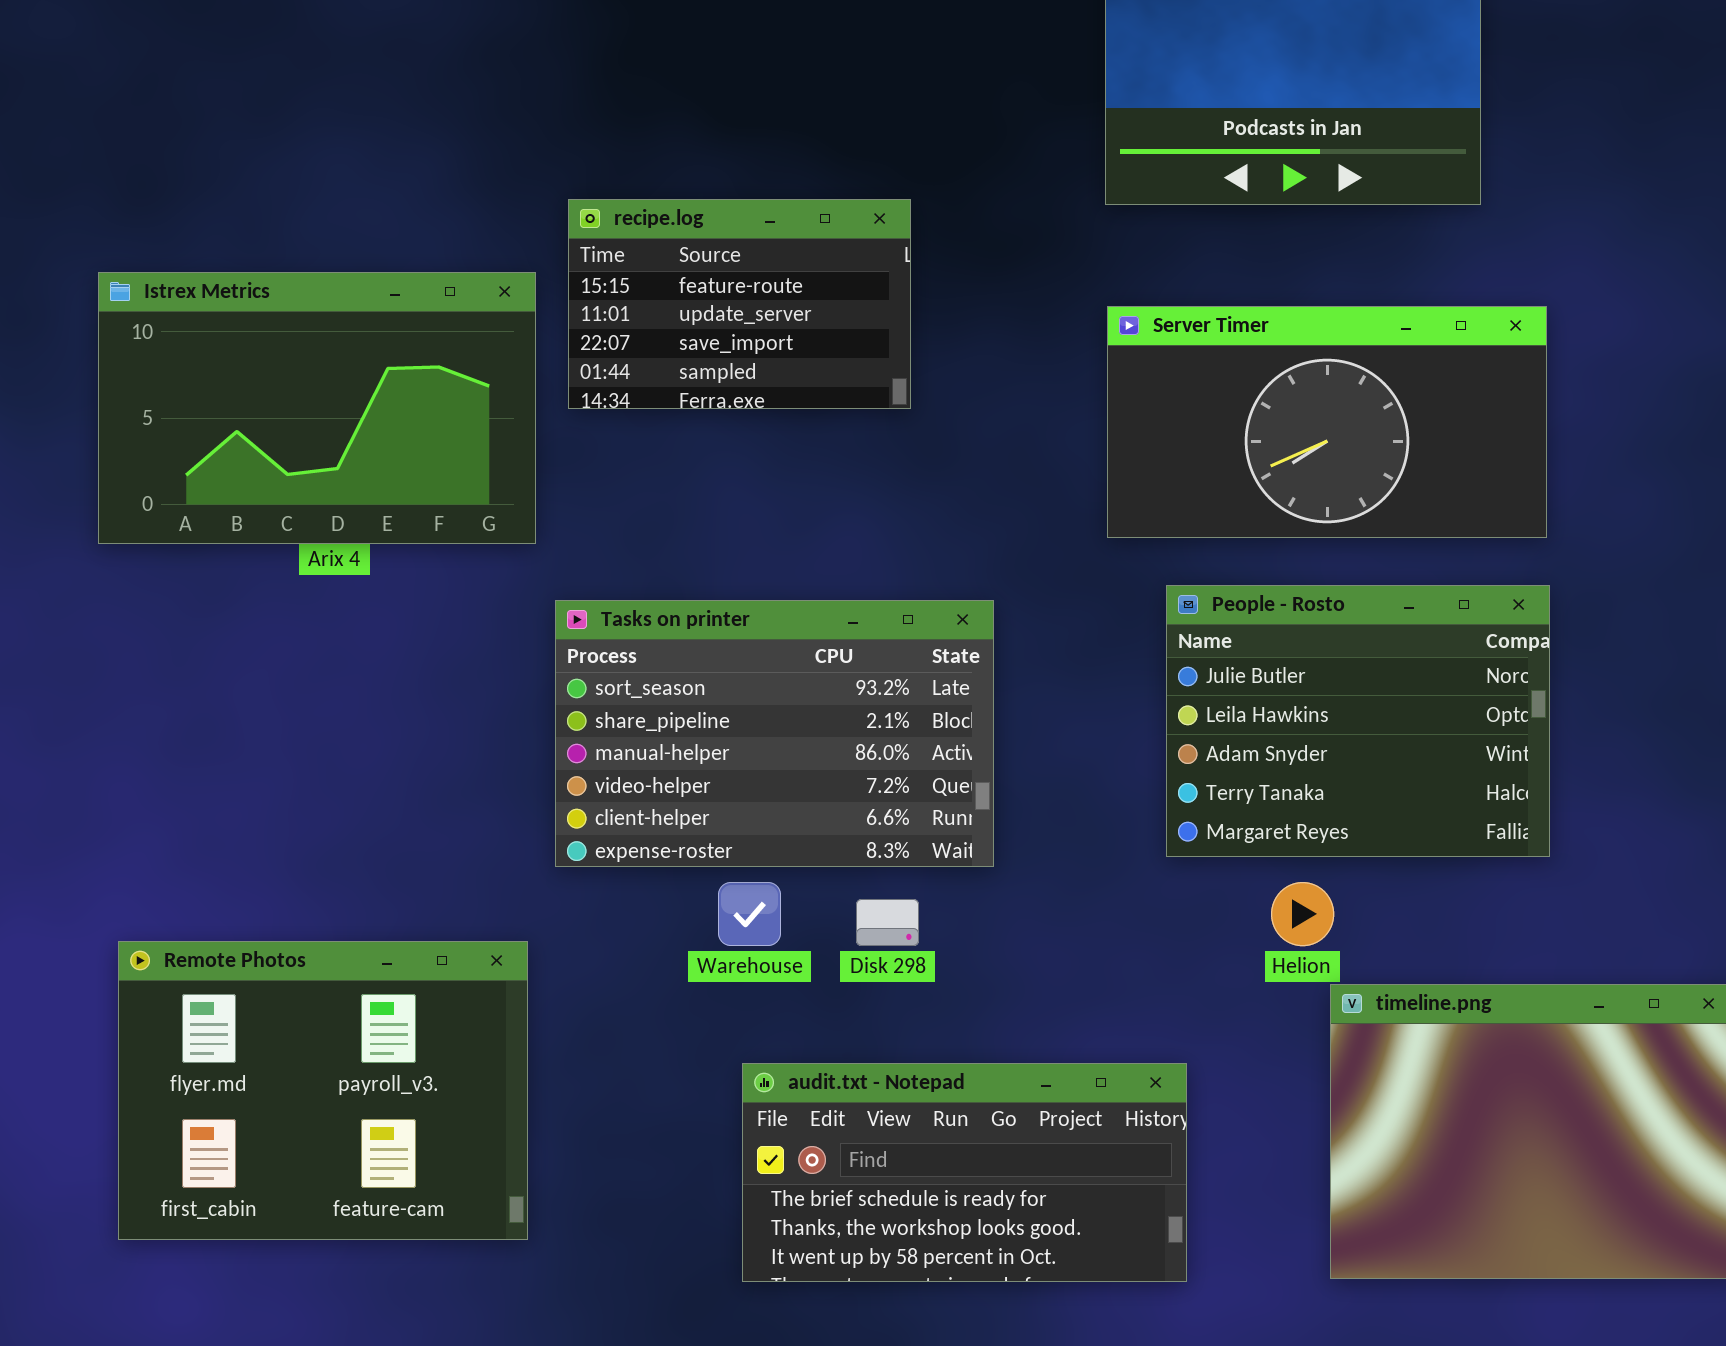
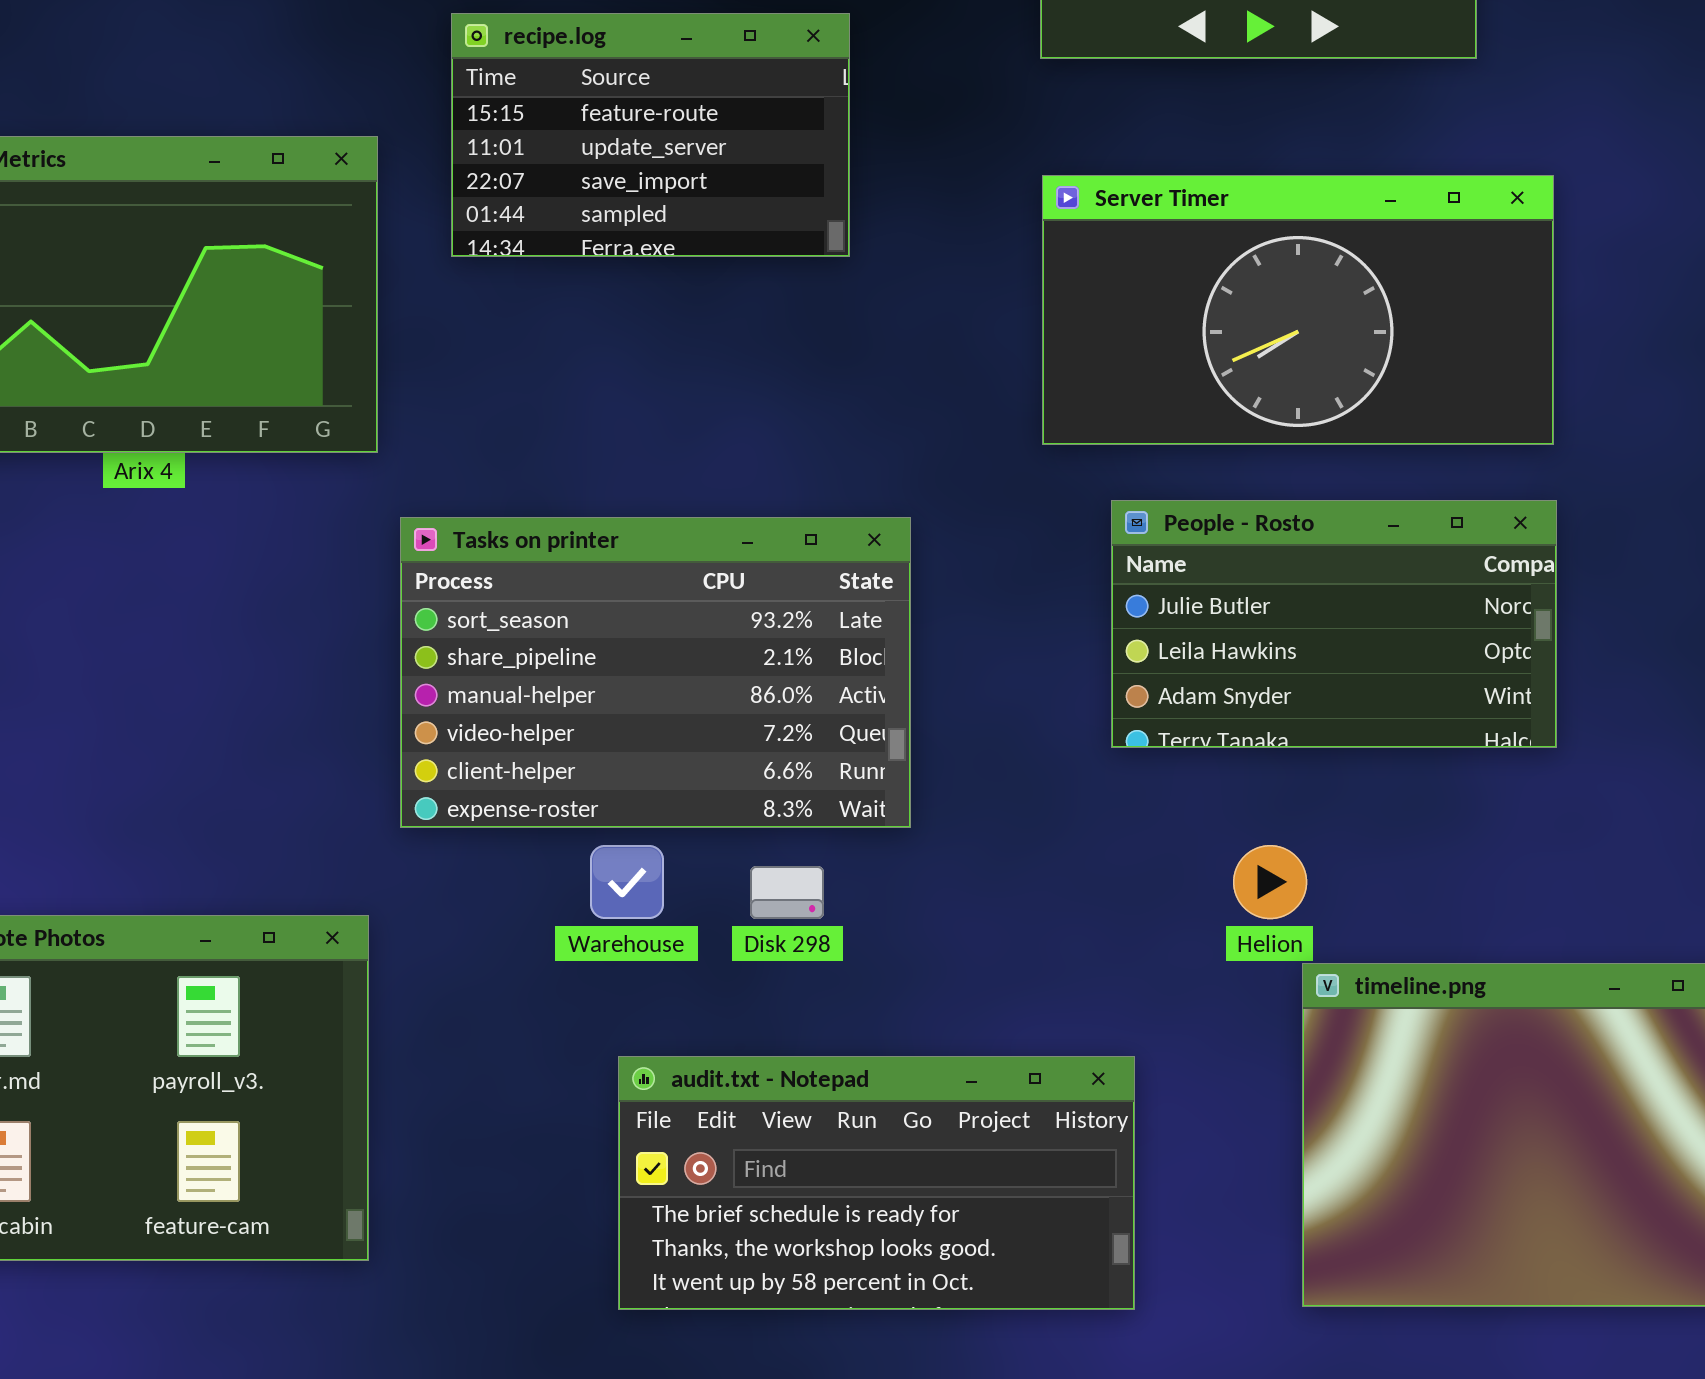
recipe.log: [568,199,911,409] -> [451,13,850,257], moved
People - Rosto: [1166,585,1550,857] -> [1111,500,1557,748], resized

